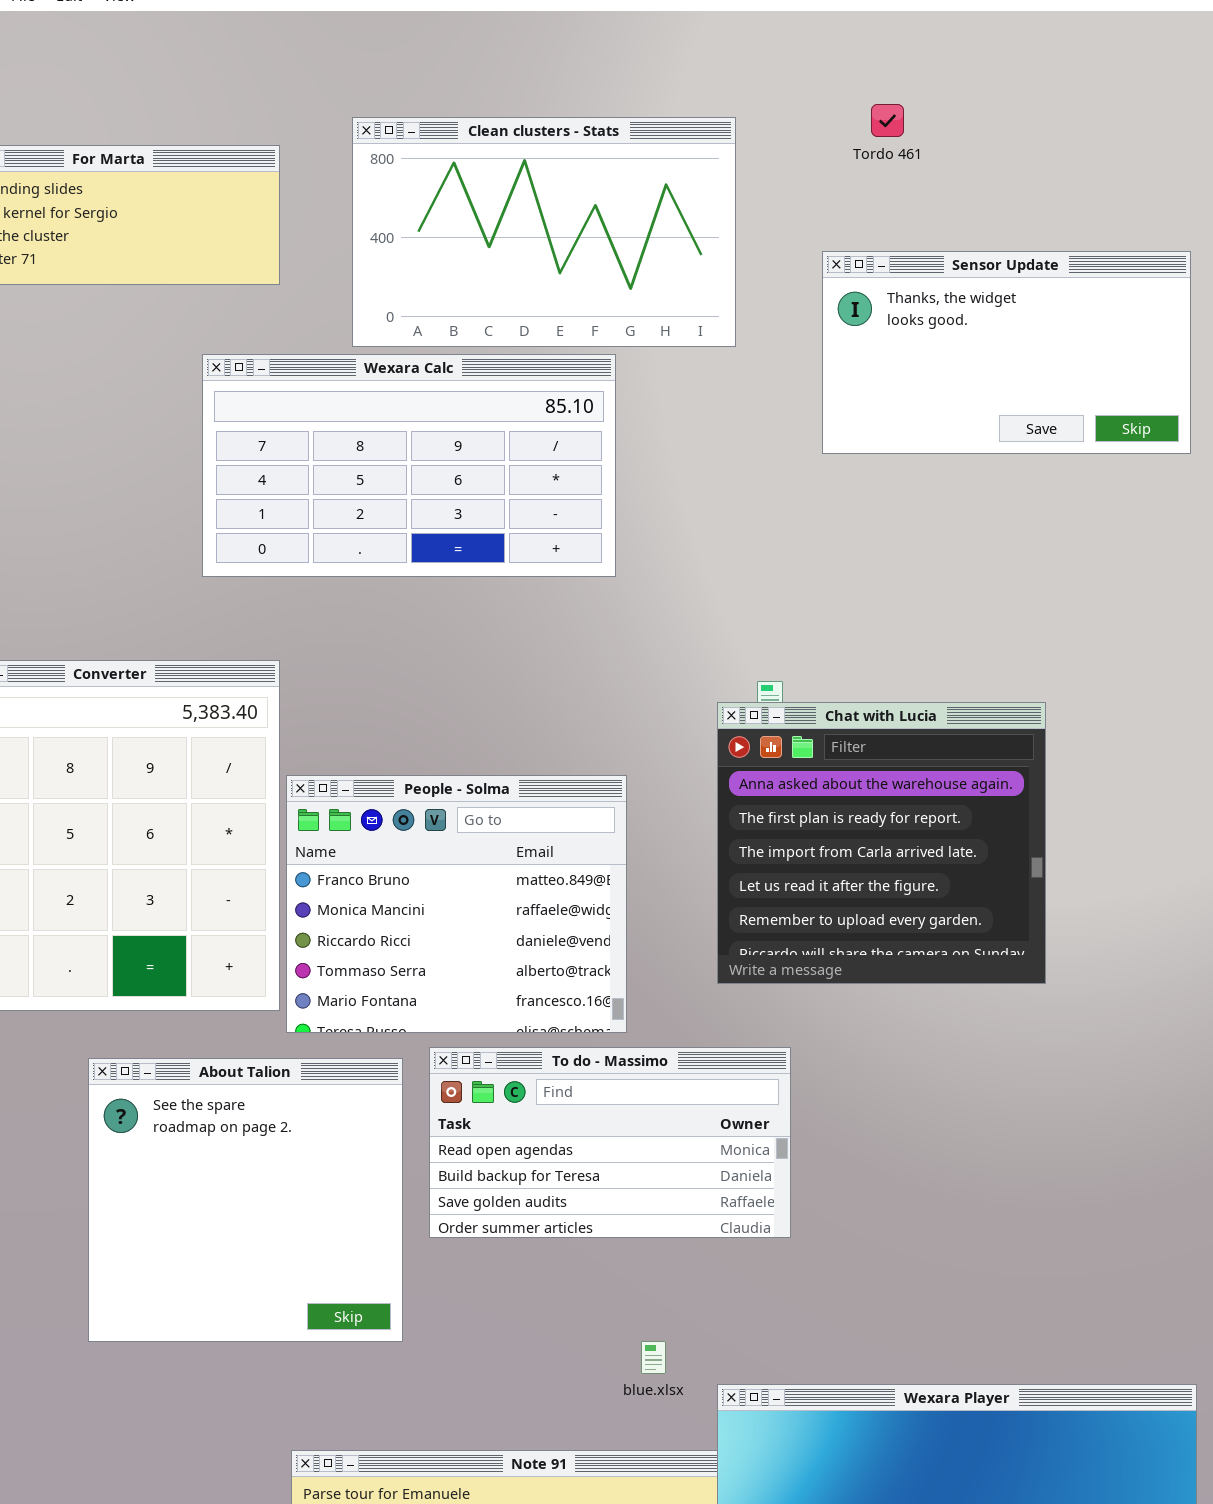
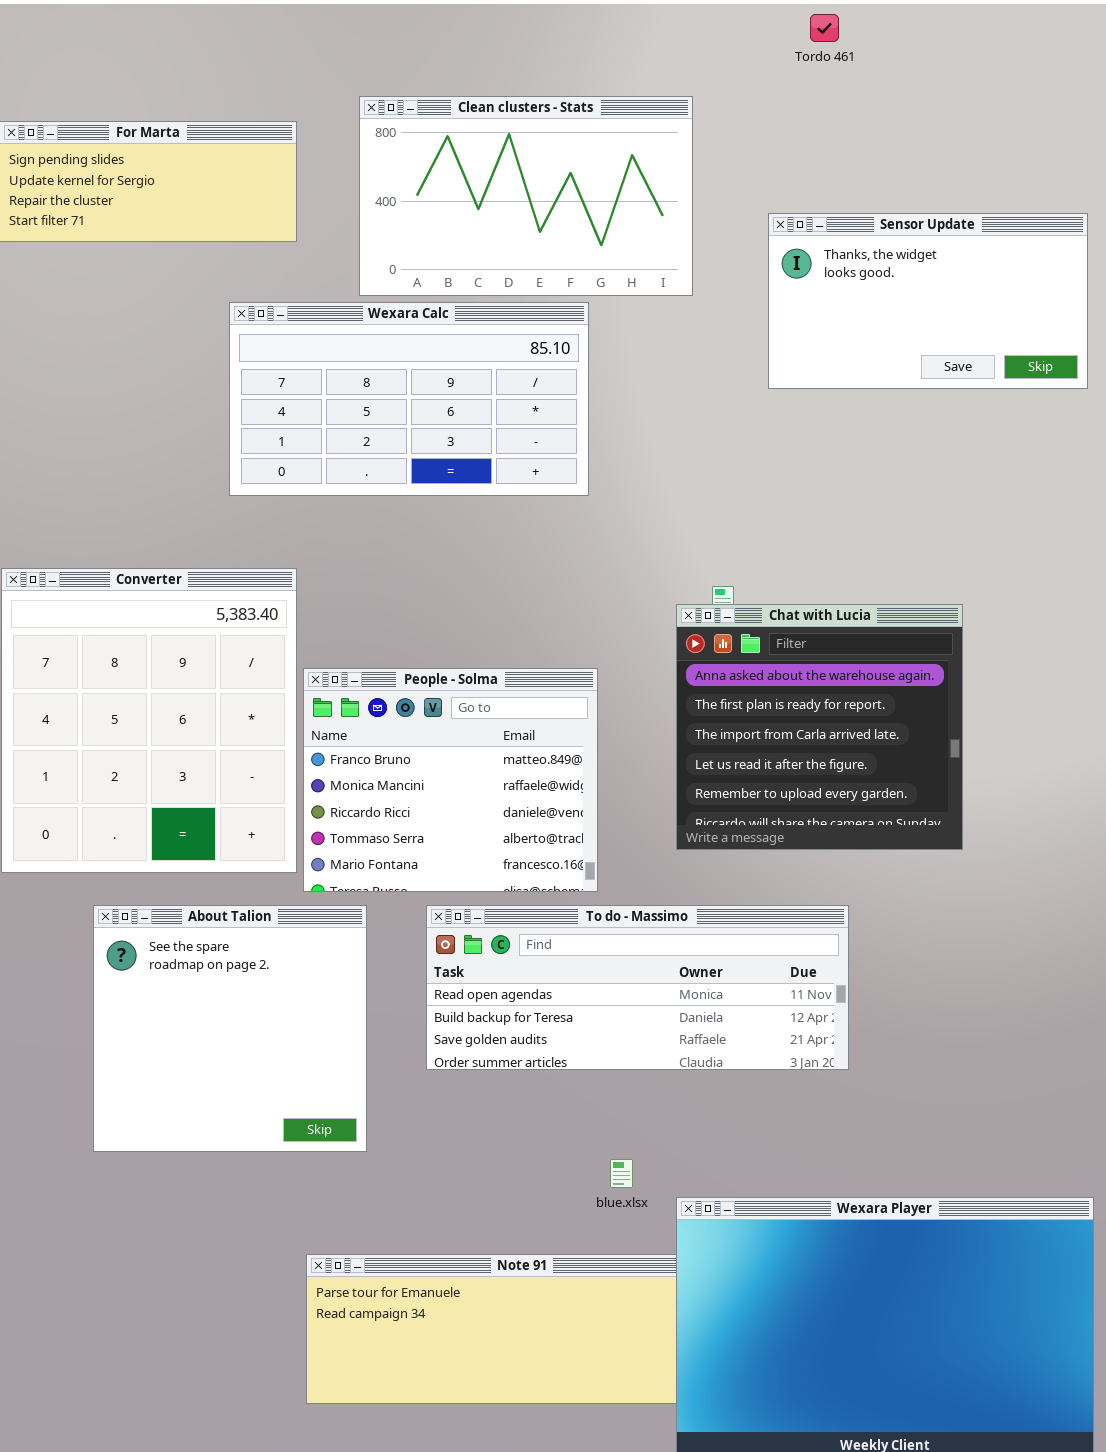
Tordo 461: [871,104,904,137] -> [810,14,839,42], moved
To do - Massimo: [429,1047,791,1238] -> [426,905,849,1070], resized
About Talion: [88,1058,403,1342] -> [93,905,367,1152], moved

